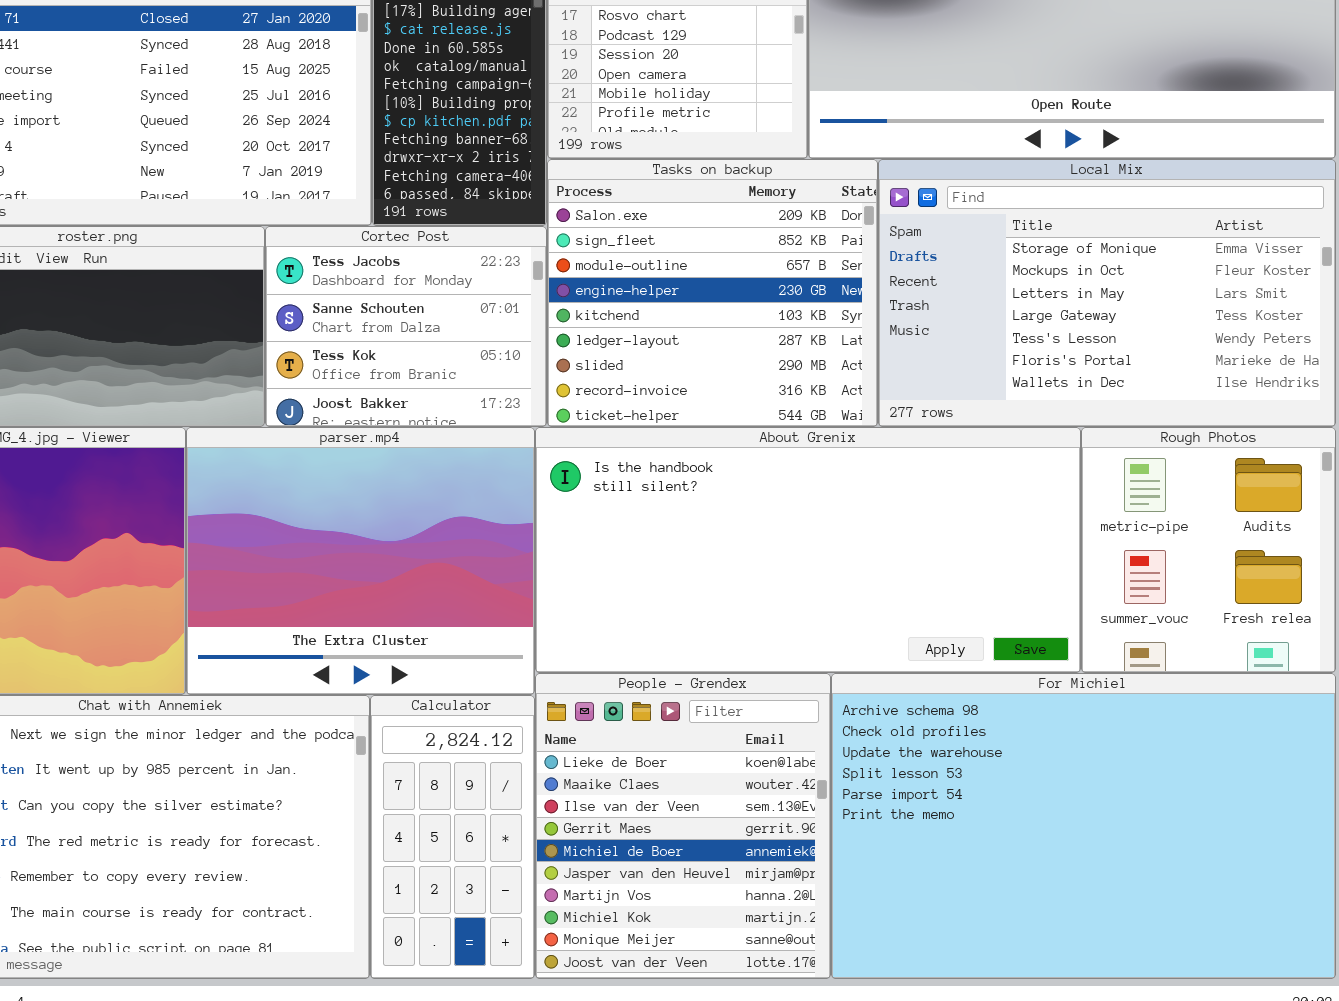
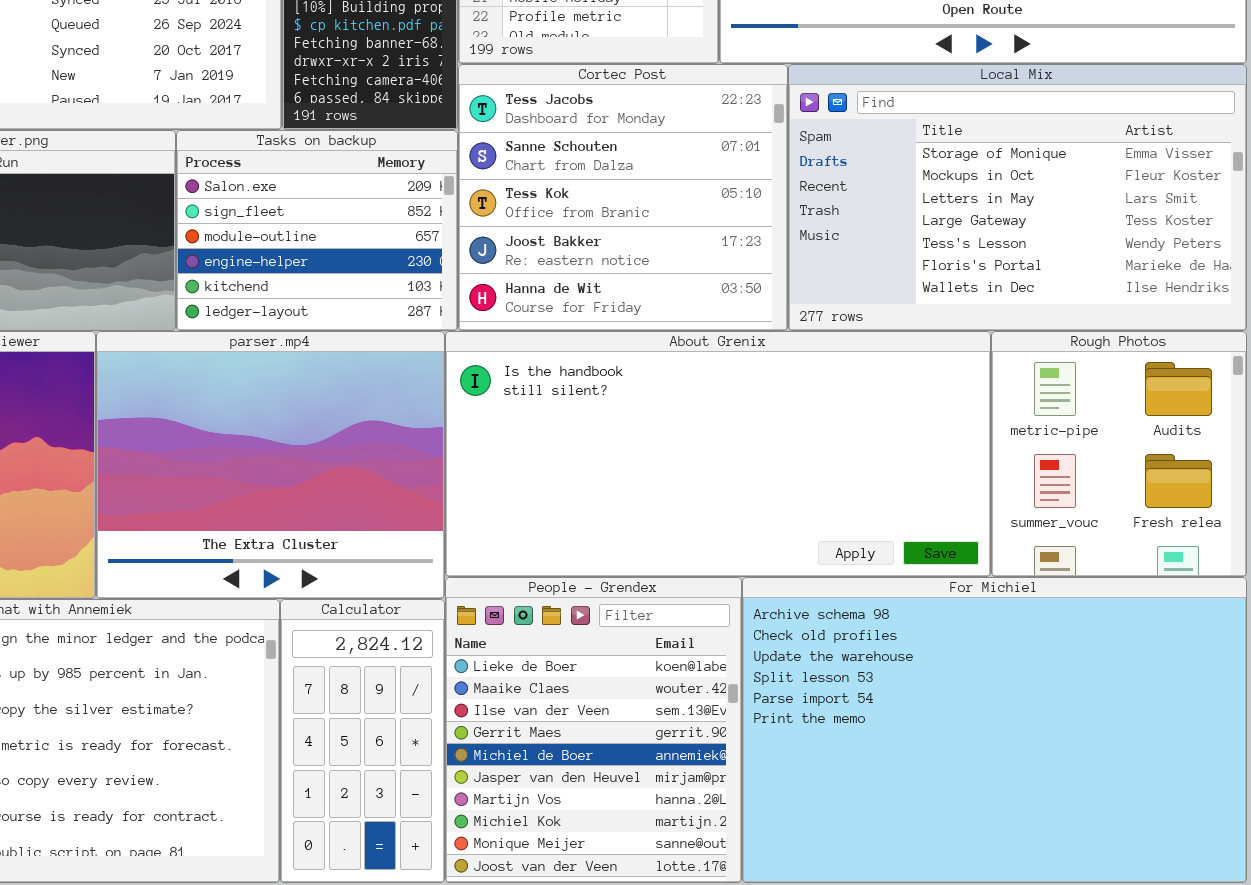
Tasks on backup: [547,159,878,427] -> [176,130,458,331], moved, resized
Cortec Post: [265,226,547,427] -> [458,64,788,331], moved, resized

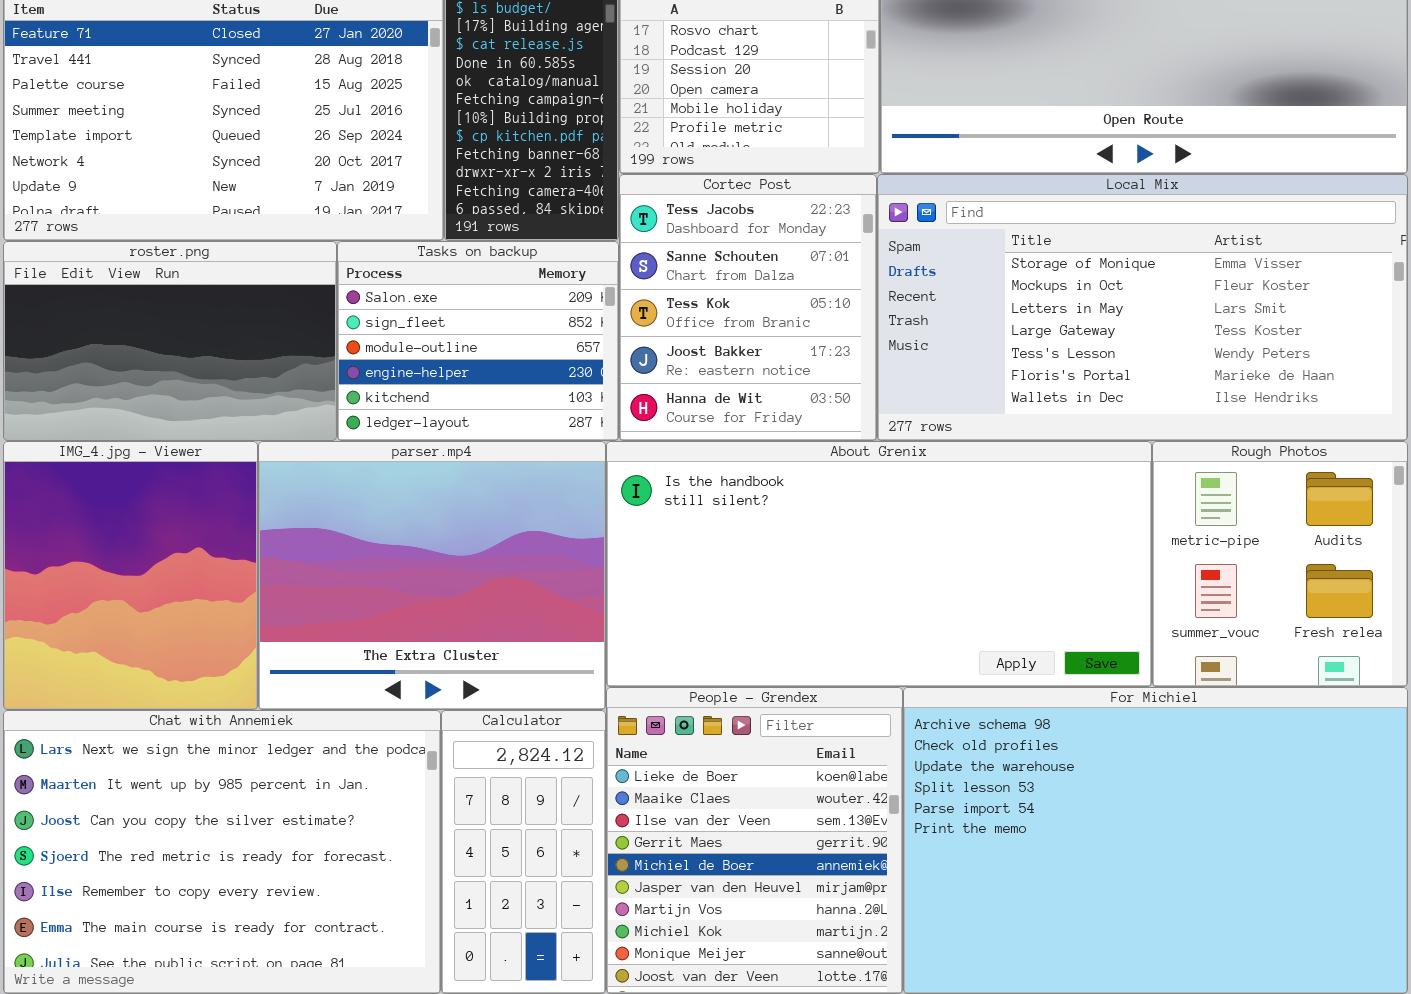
Cortec Post: [458,64,788,331] -> [619,174,877,441], resized
Local Mix: [788,64,1247,331] -> [877,174,1408,441], resized

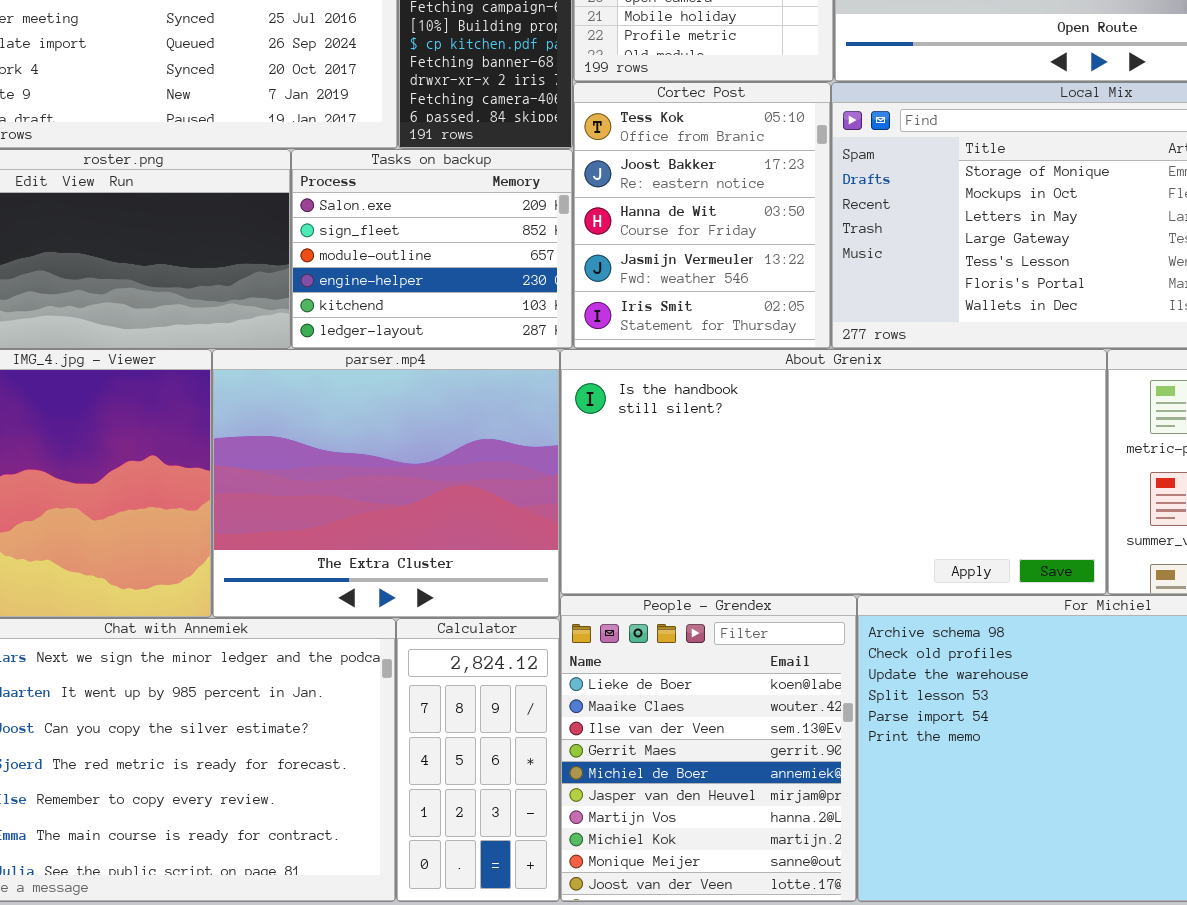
Cortec Post: [619,174,877,441] -> [573,82,831,349], scrolled down 2 rows

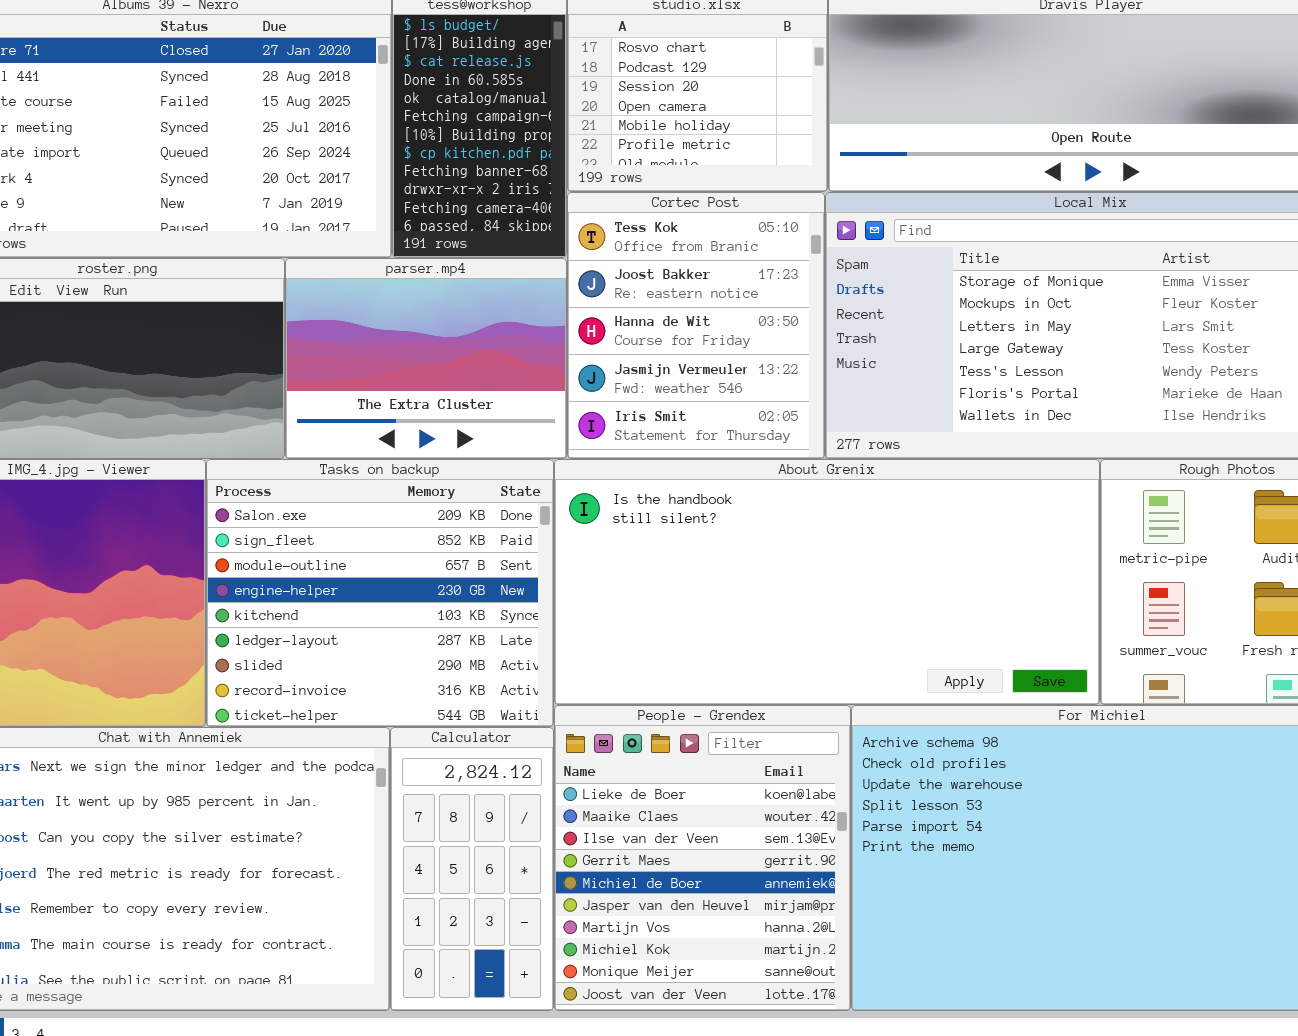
Tasks on backup: [291,149,573,349] -> [206,459,554,727], moved, resized
parser.mp4: [212,349,560,618] -> [285,258,567,459], moved, resized

